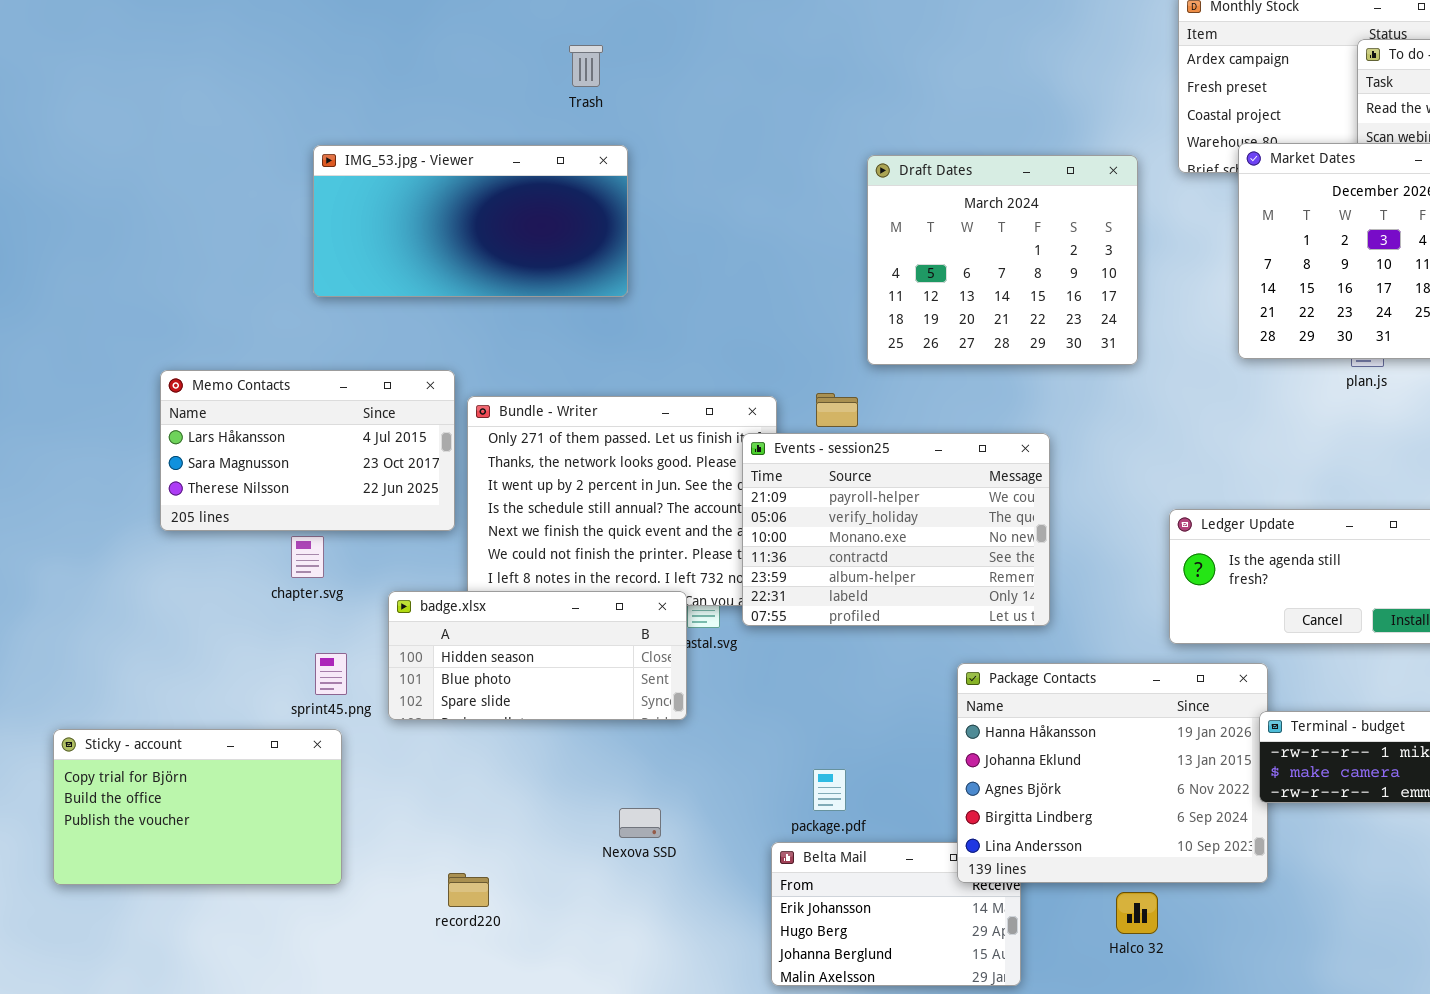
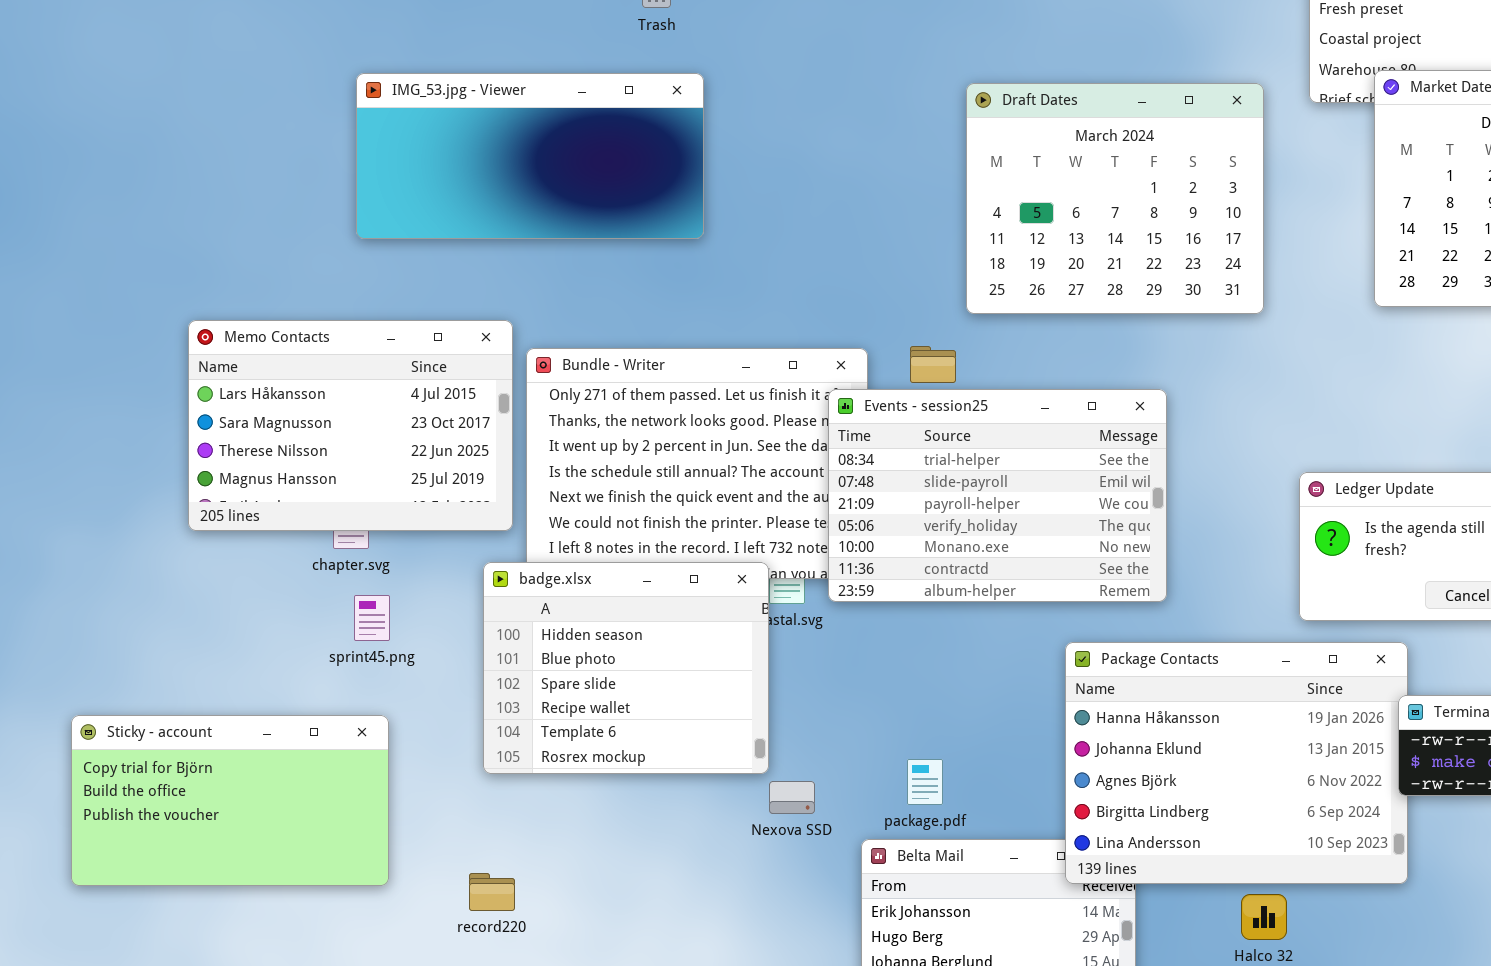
Memo Contacts: [160,370,455,531] -> [188,320,513,531], resized
Events - session25: [742,433,1050,626] -> [828,389,1167,602], scrolled up 2 rows
badge.xlsx: [388,591,687,720] -> [483,562,769,774], resized
sprint45.png: [315,653,347,695] -> [354,595,390,641], moved
Nexova SSD: [619,808,661,838] -> [769,781,815,814], moved
record220: [448,873,489,907] -> [469,873,515,911], moved

